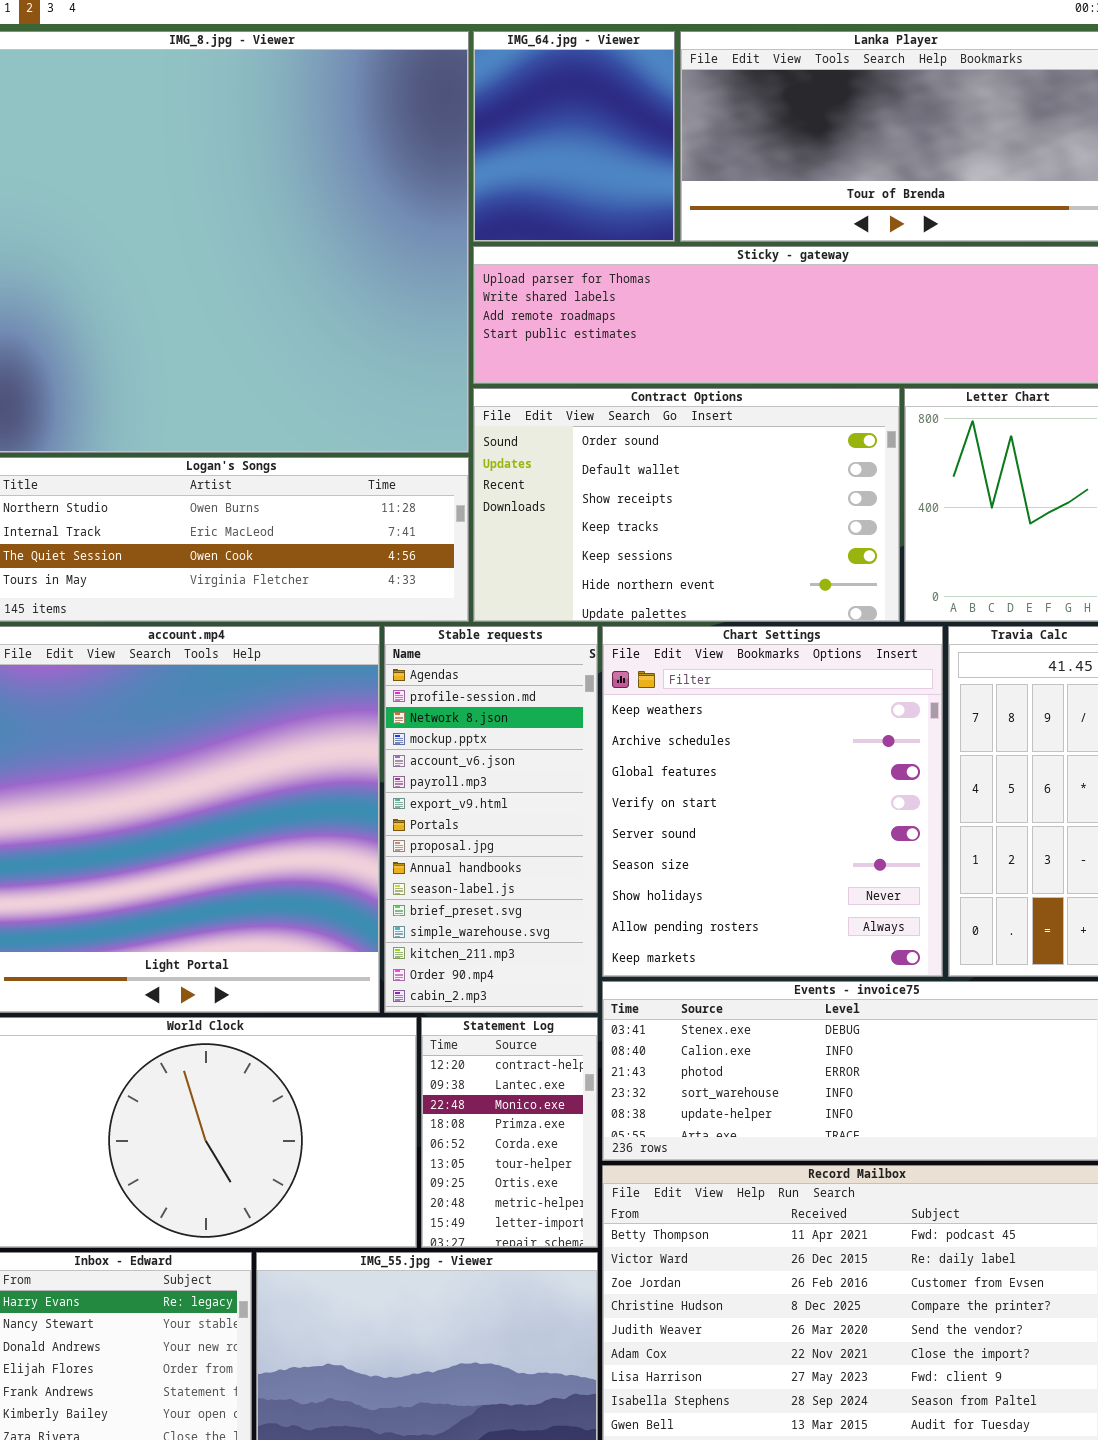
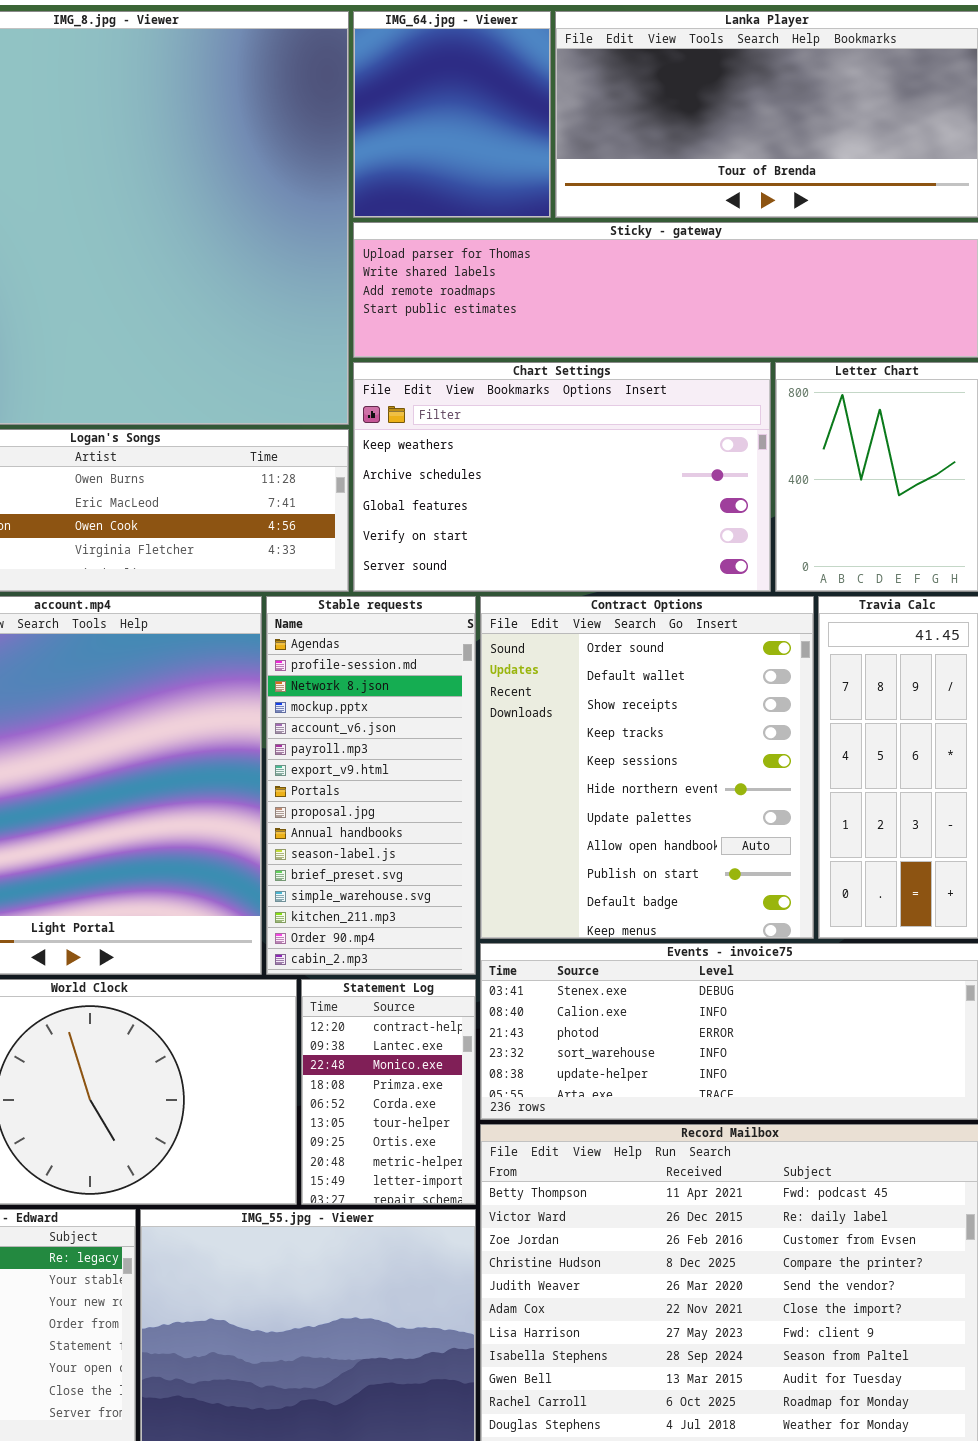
Contract Options: [473,388,900,622] -> [480,596,814,939], moved, resized
Chart Settings: [602,626,943,977] -> [353,362,771,592], moved, resized

